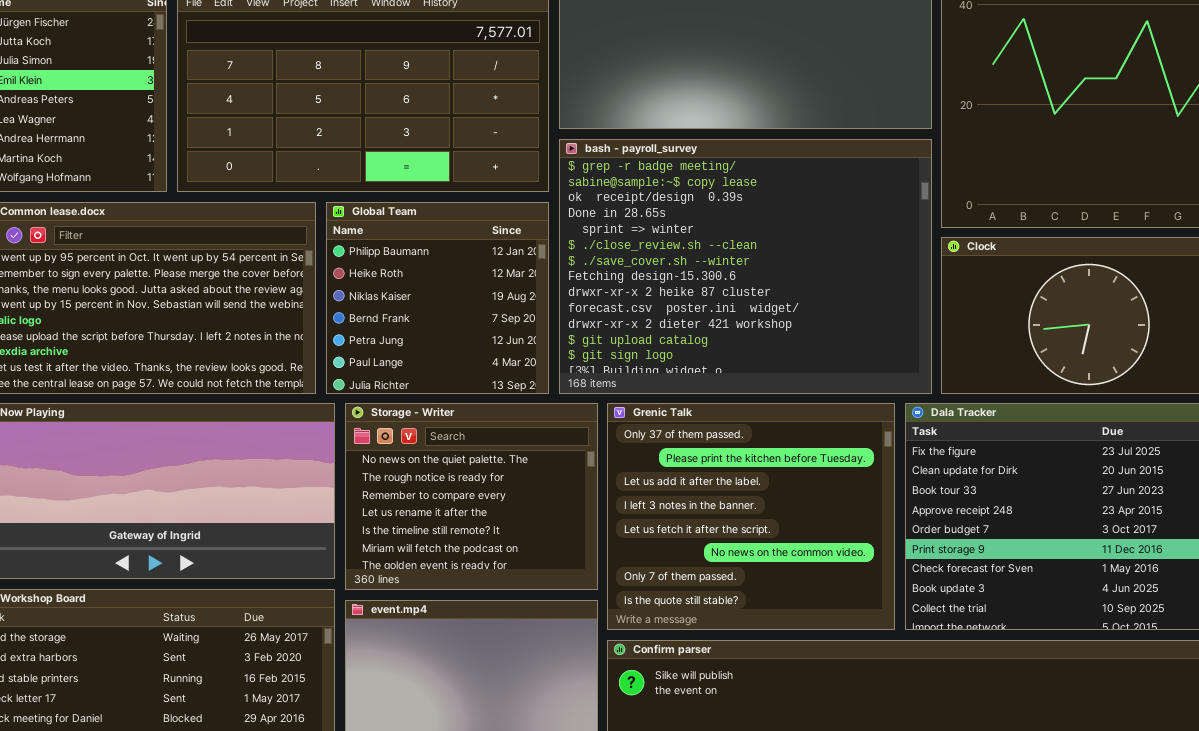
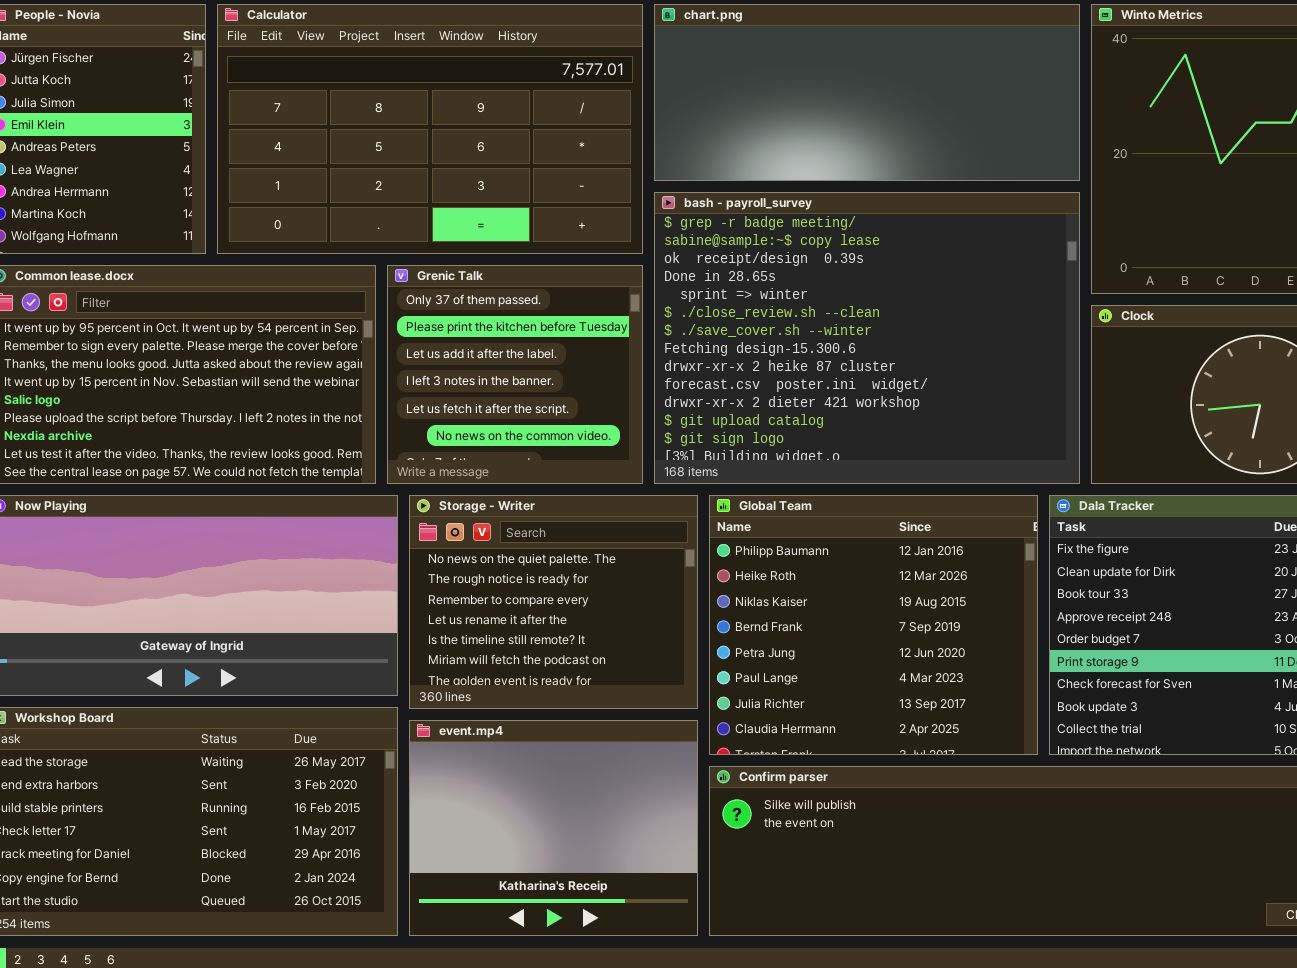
Global Team: [326,202,549,394] -> [709,495,1038,755], moved, resized
Grenic Talk: [607,403,895,630] -> [387,265,643,484], moved, resized

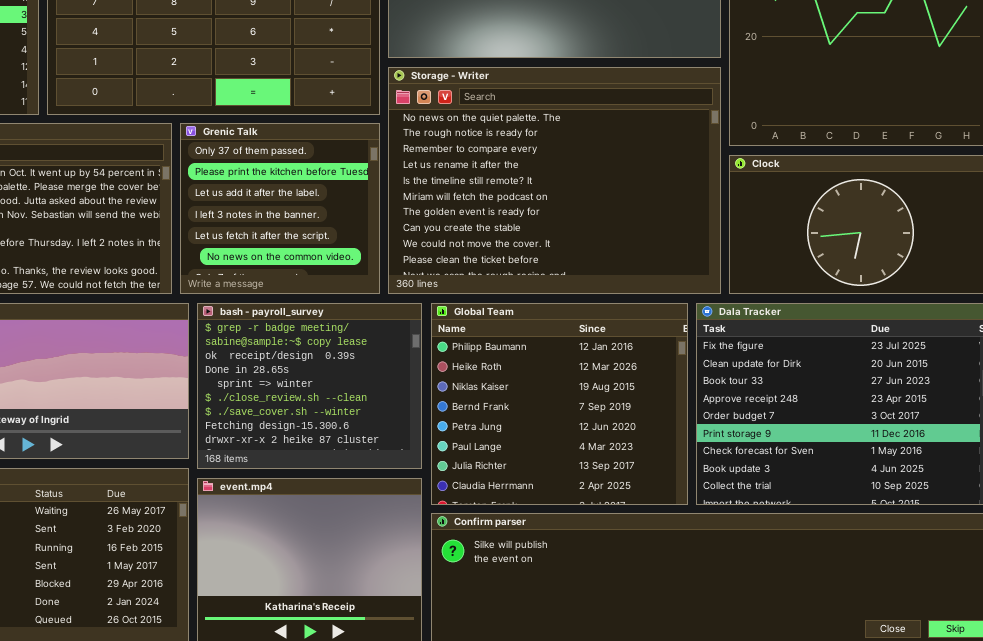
bash - payroll_survey: [654,192,1080,484] -> [197,303,422,469], moved, resized
Storage - Writer: [409,495,698,709] -> [388,67,721,294], moved, resized

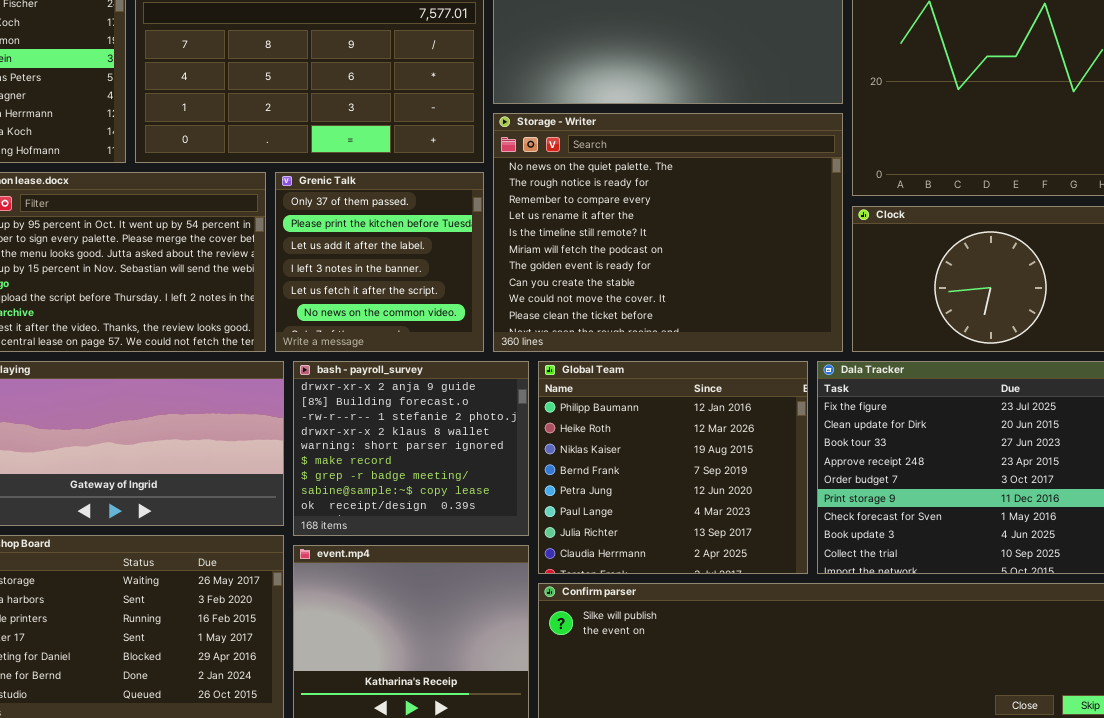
bash - payroll_survey: [197,303,422,469] -> [293,361,529,536], scrolled up 6 rows

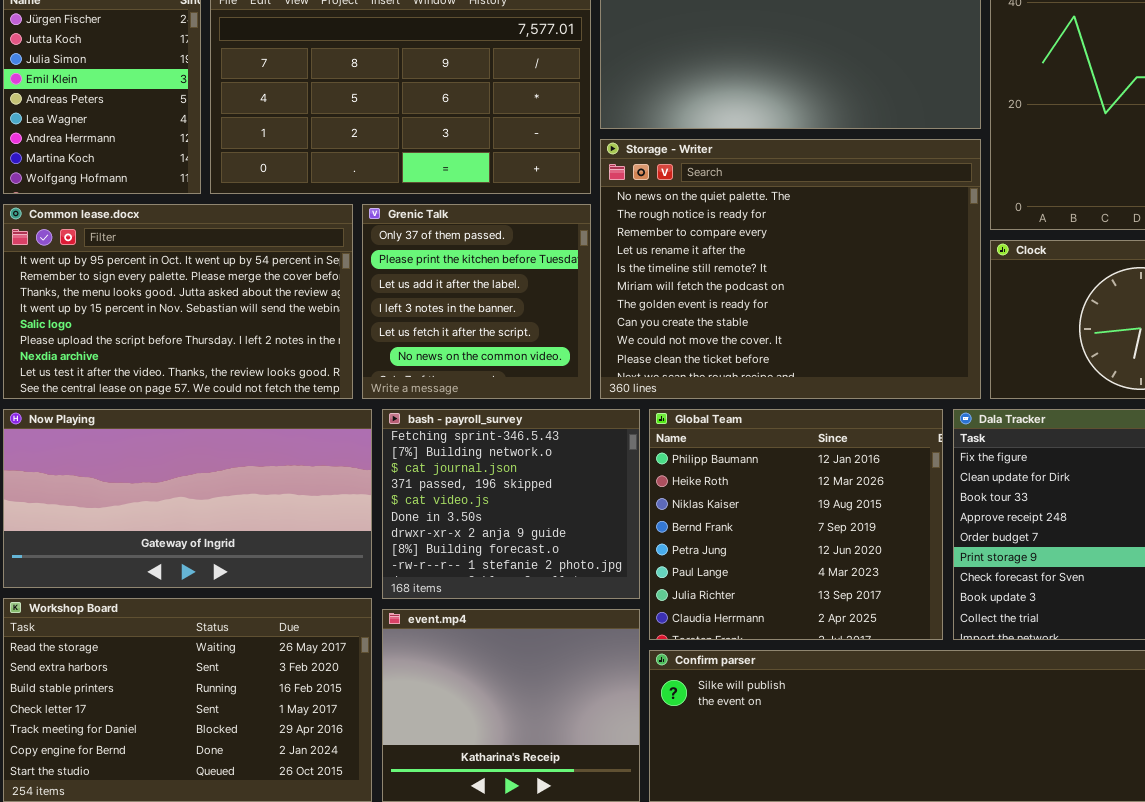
bash - payroll_survey: [293,361,529,536] -> [382,409,640,599], scrolled up 6 rows

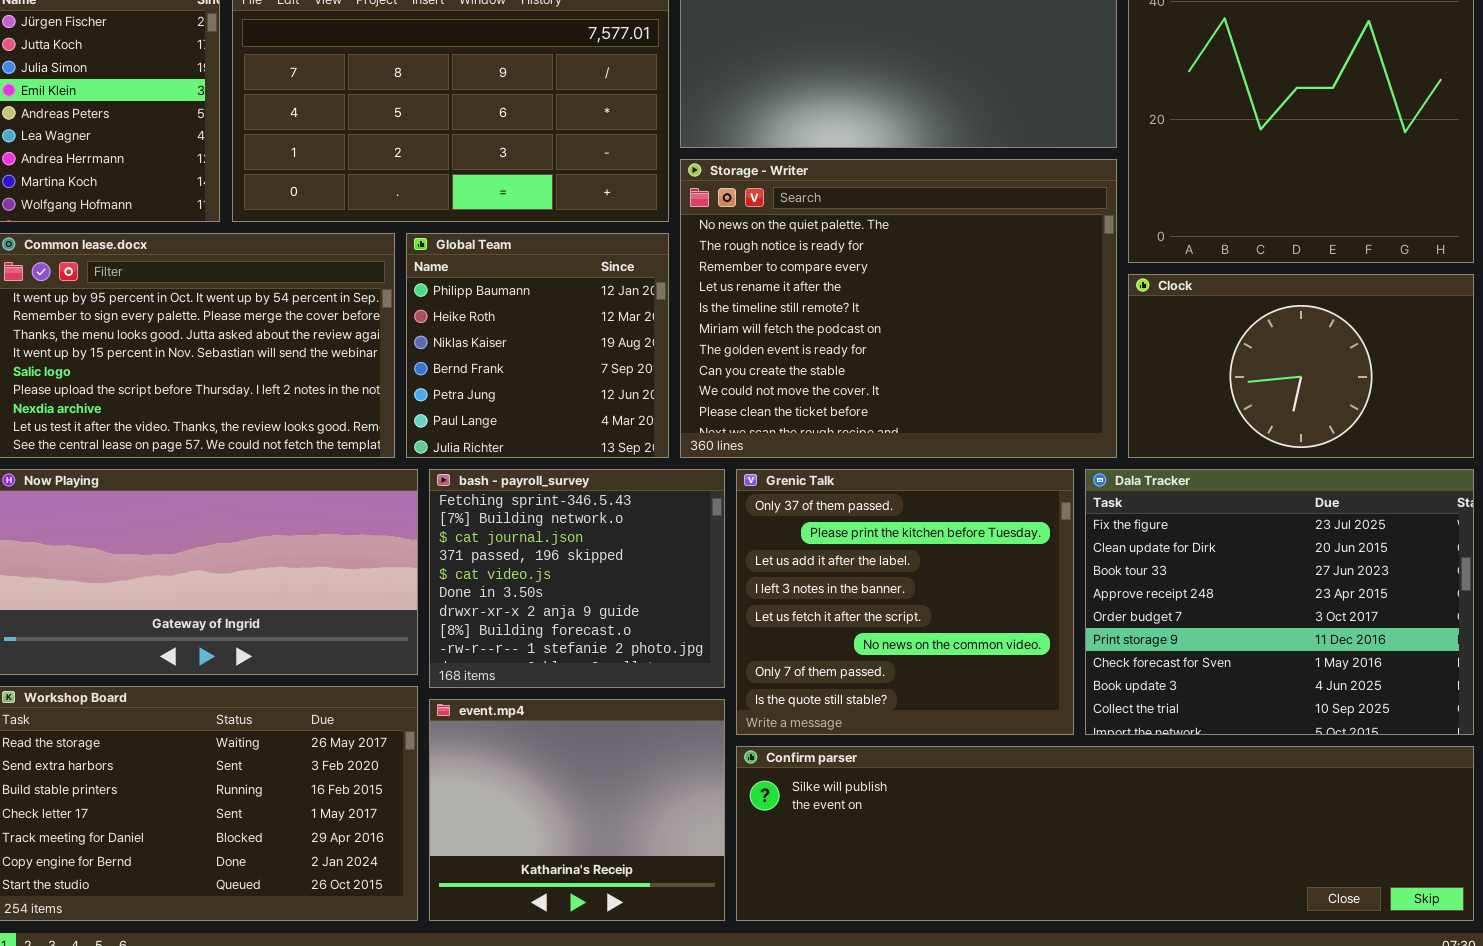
Grenic Talk: [362,204,591,399] -> [736,469,1074,735], moved, resized
Global Team: [649,409,943,640] -> [406,233,669,458], moved, resized

